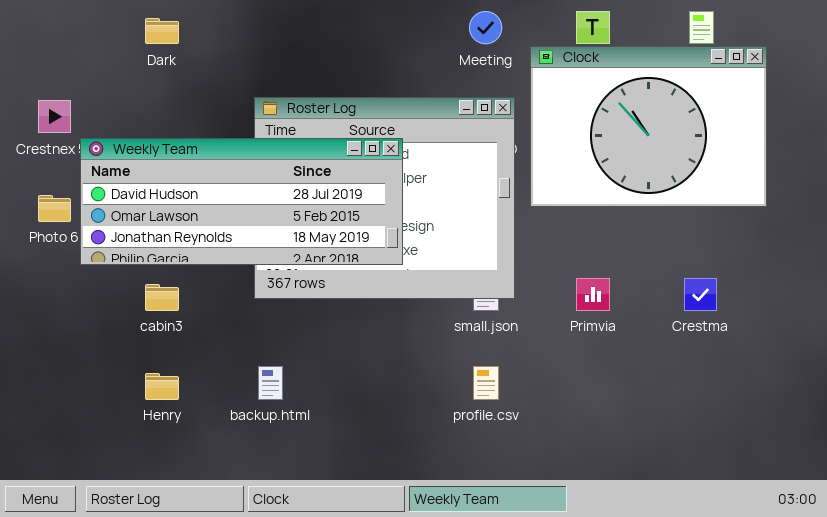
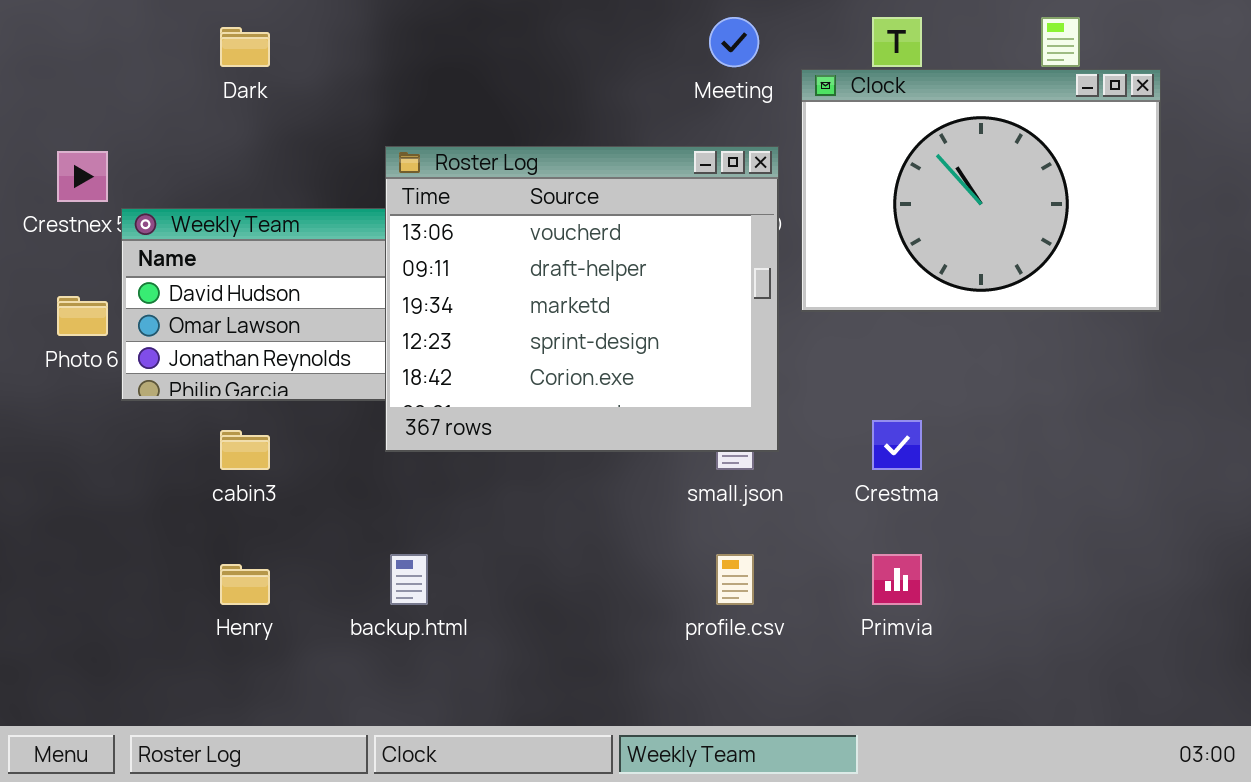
Roster Log: [254,97,515,299] -> [385,146,779,452], raised
Primvia: [576,278,610,311] -> [872,554,922,605], moved
Crestma: [684,278,717,311] -> [872,420,922,470], moved

